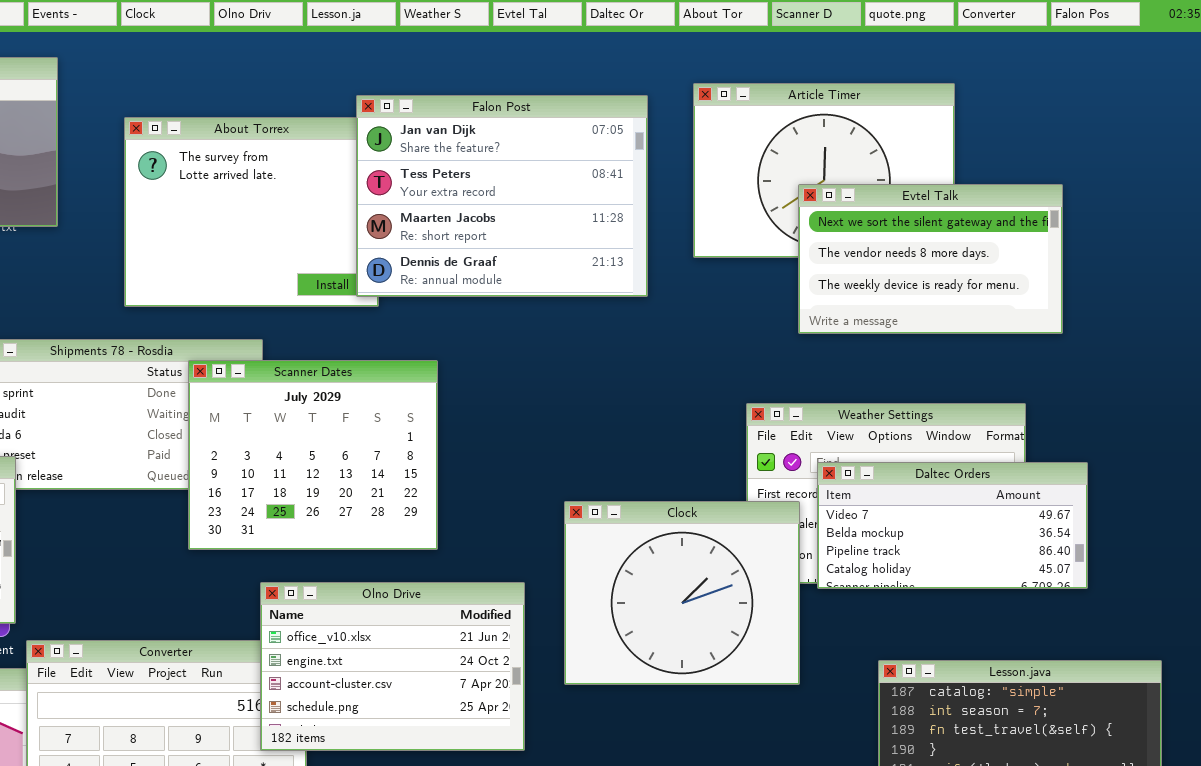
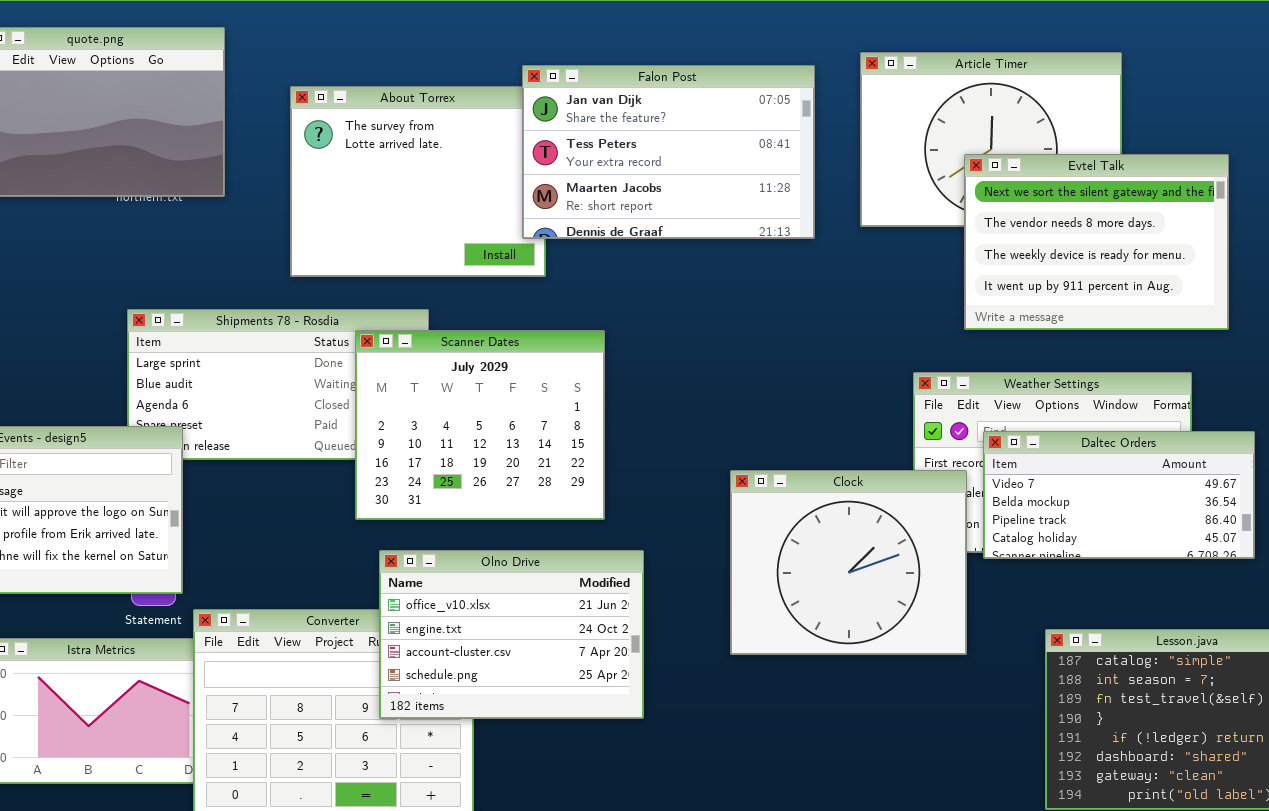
Falon Post: [356,95,648,297] -> [522,65,815,239], resized
Evtel Talk: [798,184,1063,334] -> [964,154,1229,330], resized
Olno Drive: [260,582,525,751] -> [379,550,644,719], moved

